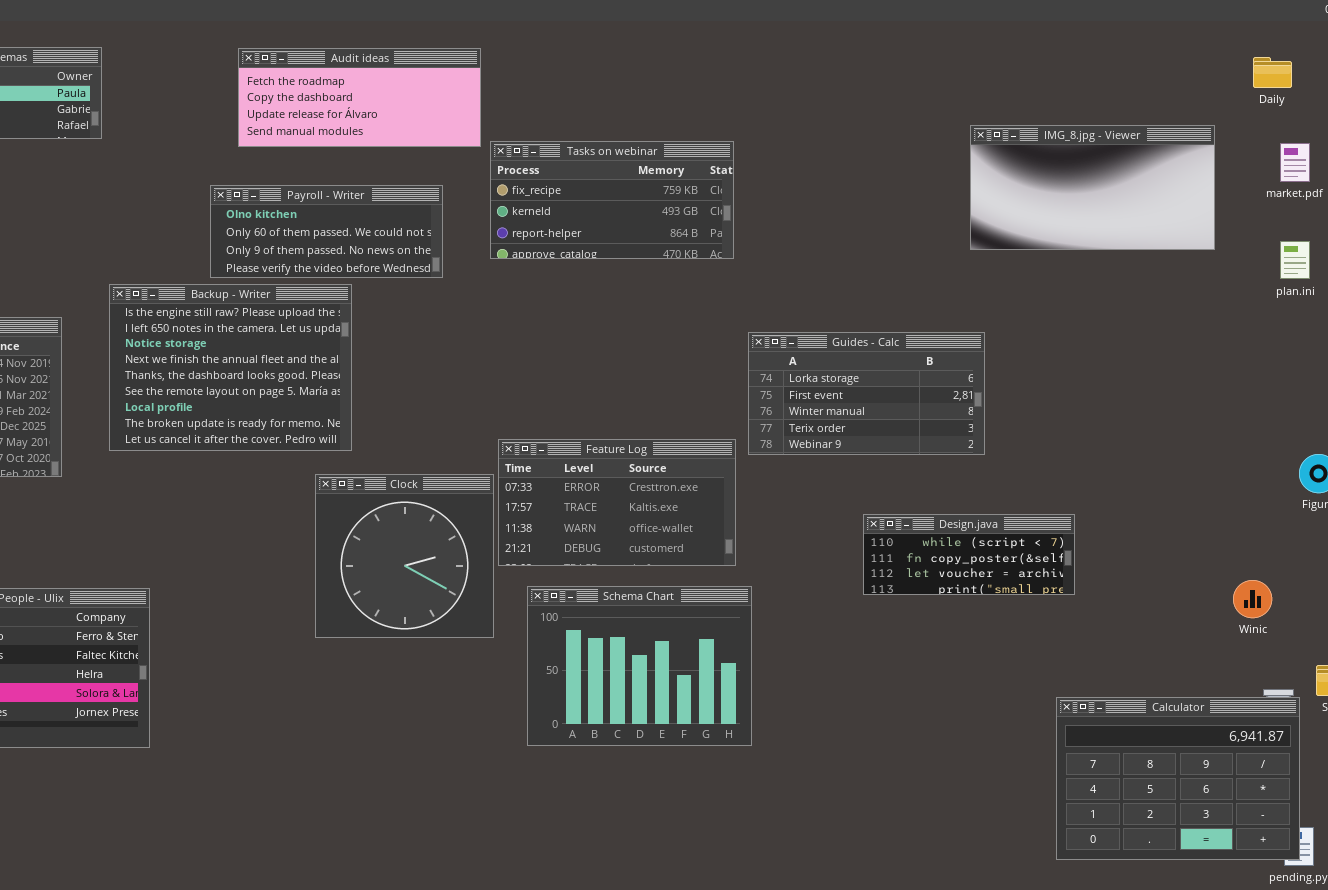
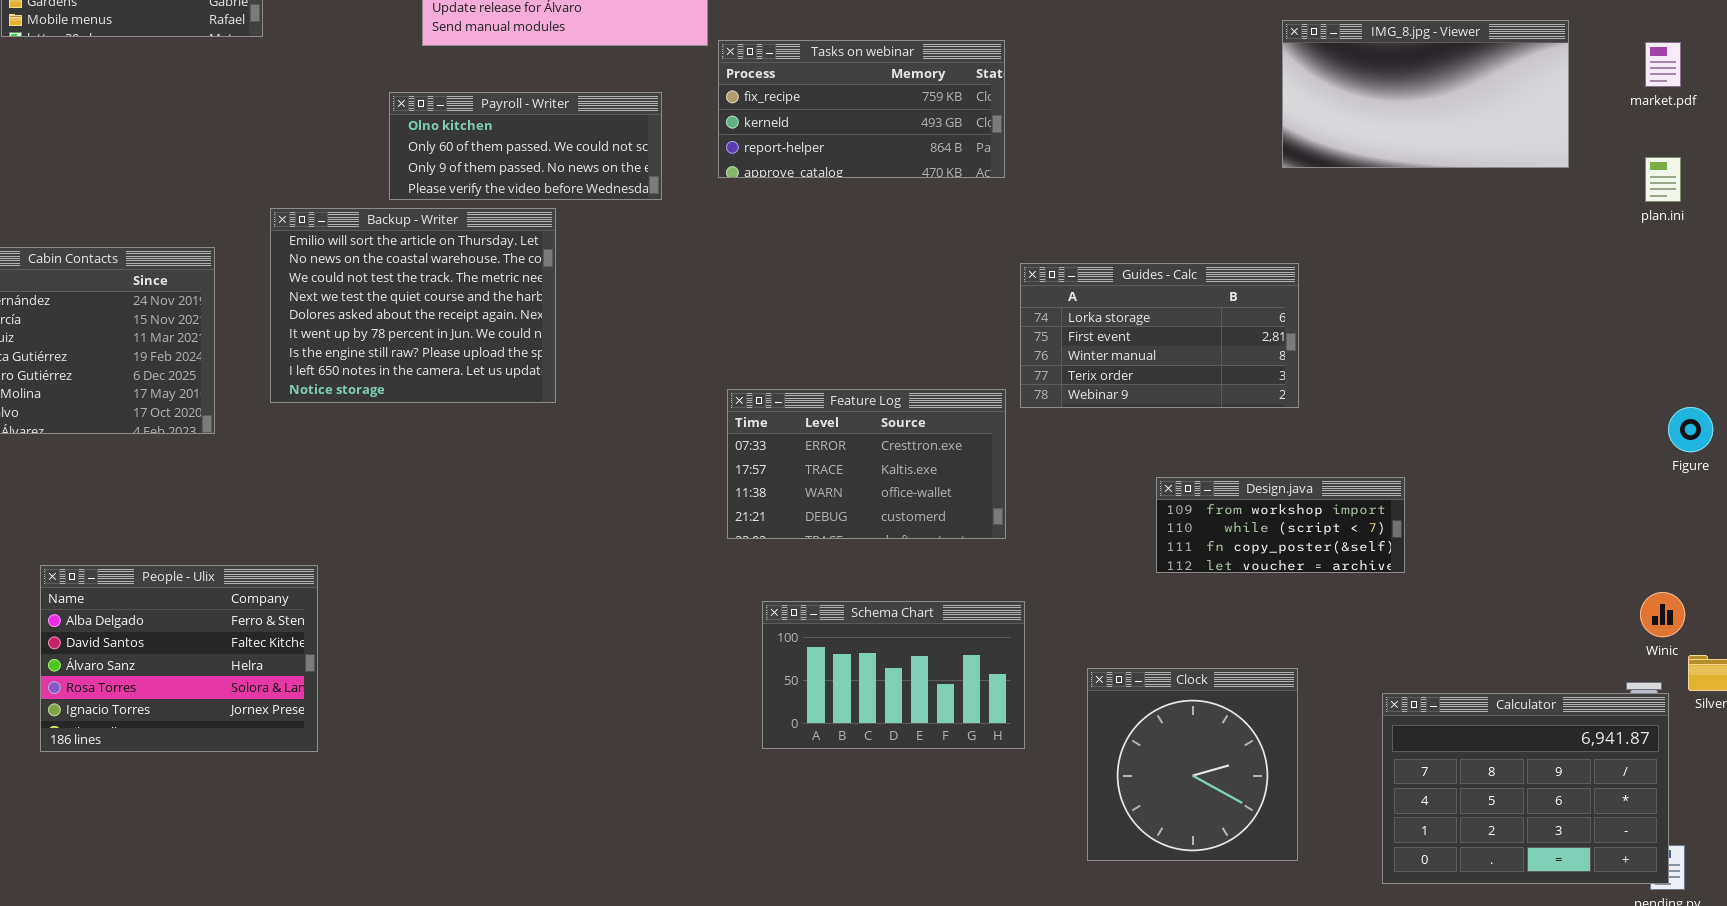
Backup - Writer: [109,284,352,451] -> [270,208,556,403], scrolled up 6 rows
Clock: [315,474,494,638] -> [1087,668,1298,861], moved
Design.java: [863,514,1075,595] -> [1156,477,1405,573], scrolled up 1 row
Winic: [1233,580,1272,618] -> [1640,592,1685,637], moved
Schema Chart: [527,586,752,746] -> [762,601,1025,749], resized

